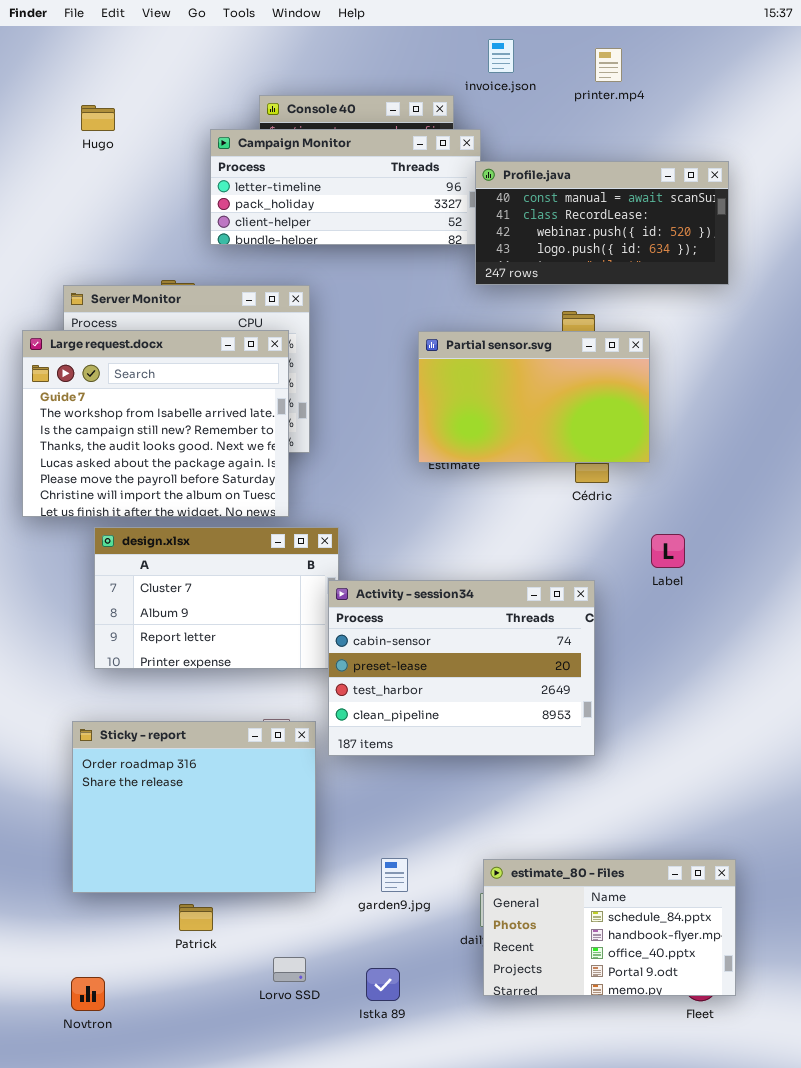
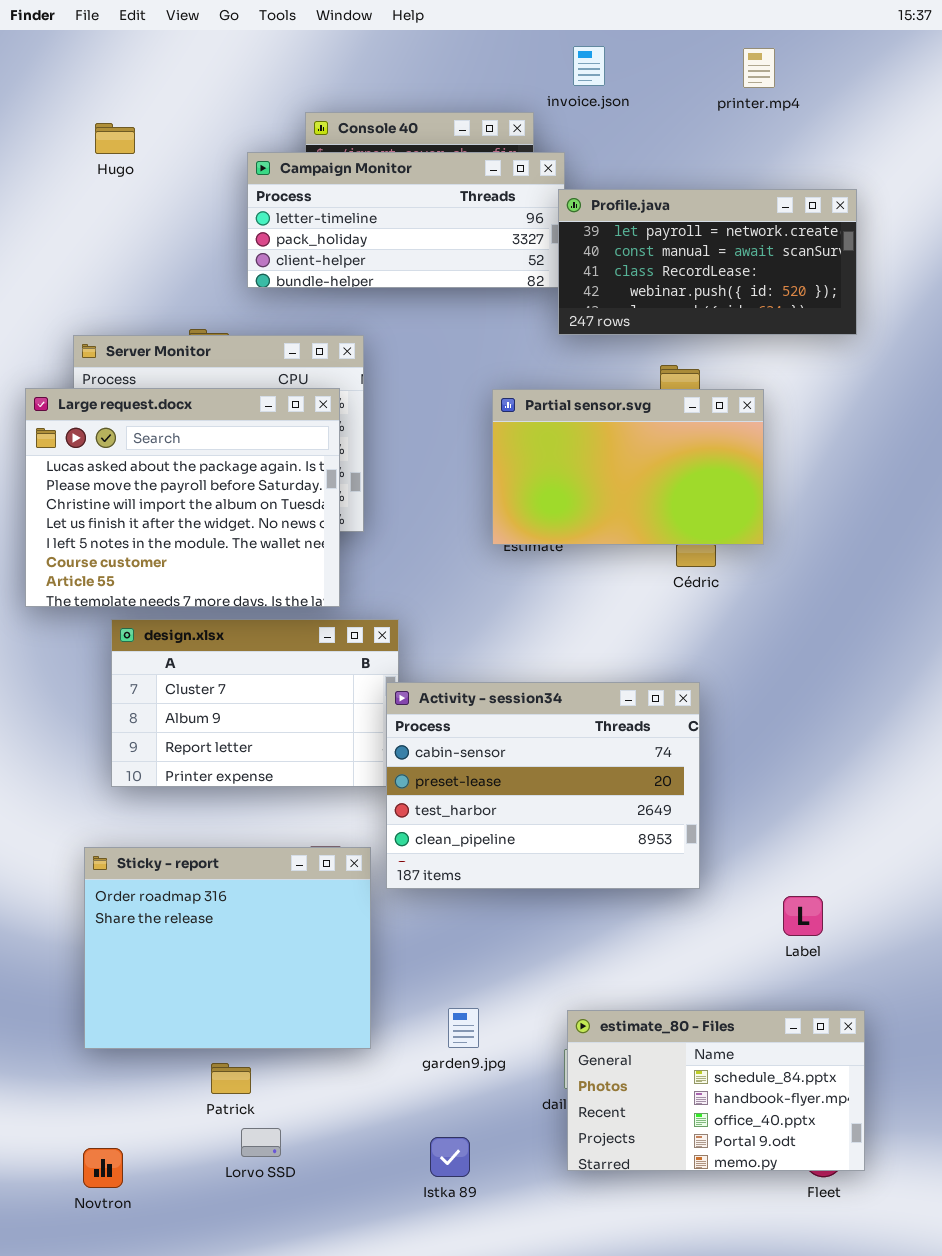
printer.mp4: [595,48,622,82] -> [743,48,775,88], moved
Profile.java: [475,161,729,285] -> [558,189,857,335], scrolled up 1 row
Large request.docx: [22,330,289,517] -> [25,388,340,607], scrolled down 4 rows
Label: [651,534,685,568] -> [783,896,823,936], moved
Lorvo SSD: [273,957,306,982] -> [241,1128,281,1157], moved

